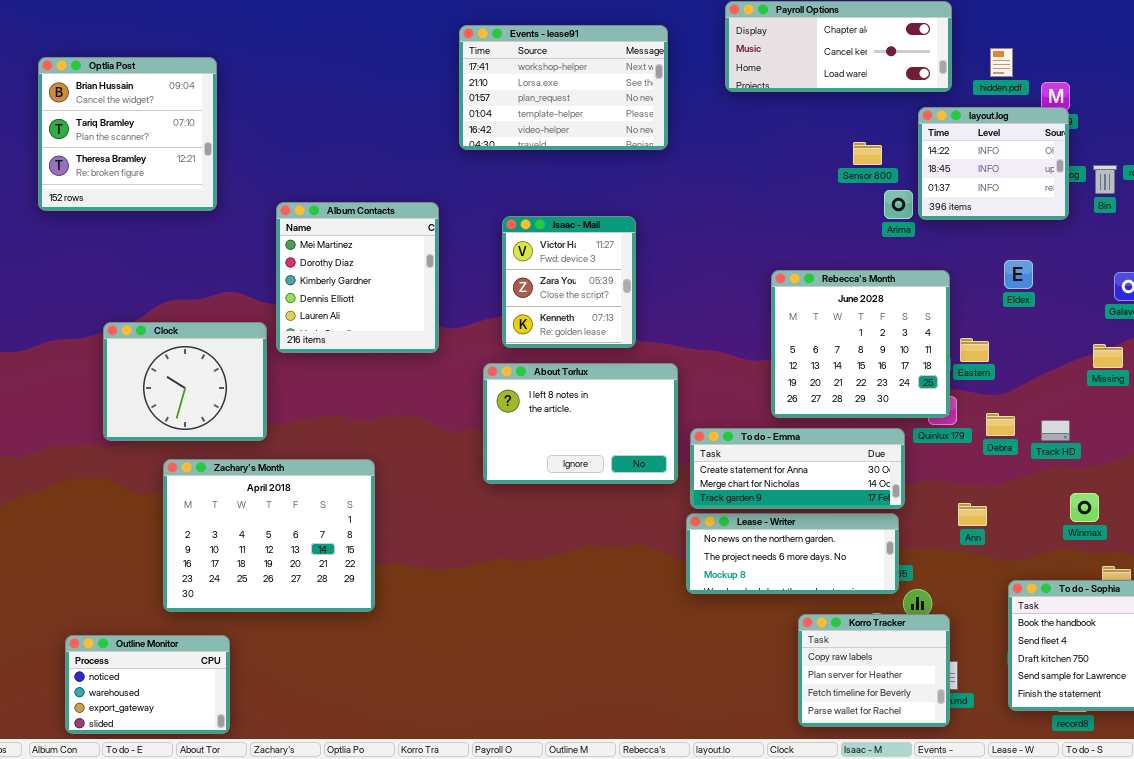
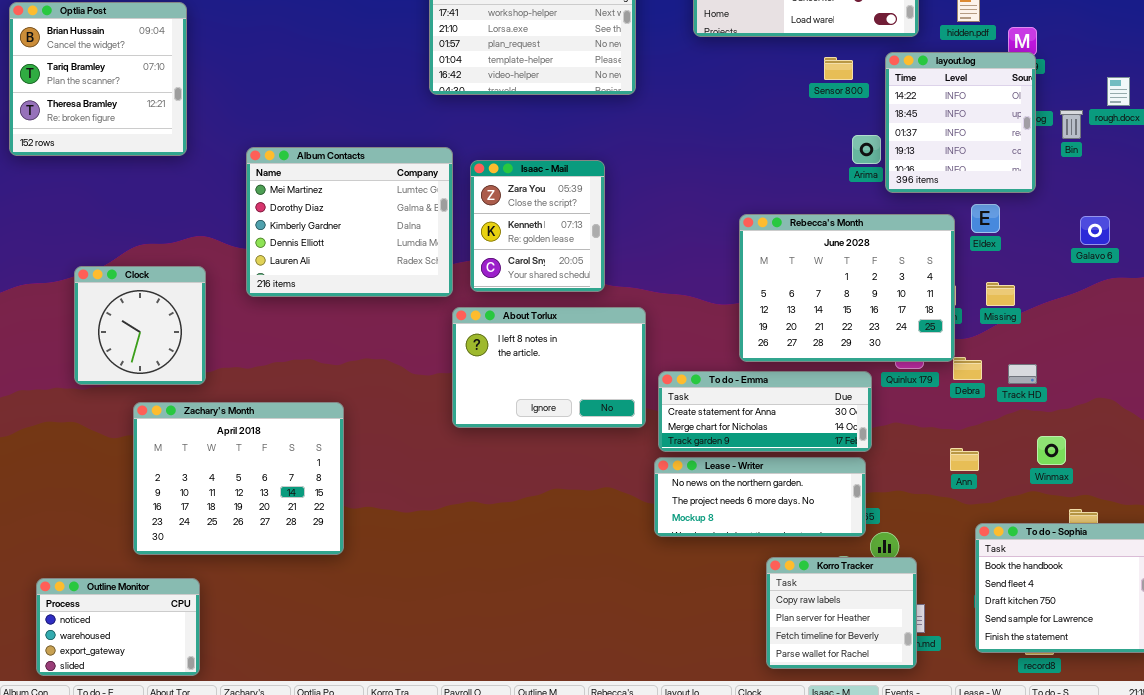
layout.log: [918,107,1069,220] -> [885,52,1036,193], resized
Sensor 800: [853,142,882,165] -> [824,57,853,80], moved
Album Contacts: [276,202,439,353] -> [246,147,453,297], resized
Isaac - Mail: [502,216,636,348] -> [470,160,605,292], scrolled down 1 row
Rebecca's Month: [771,270,950,418] -> [739,214,955,362], resized
Clock: [103,322,267,441] -> [74,266,206,385], resized
Missing: [1093,344,1123,368] -> [986,282,1015,306], moved
Ann: [958,503,987,526] -> [950,448,979,471], moved

